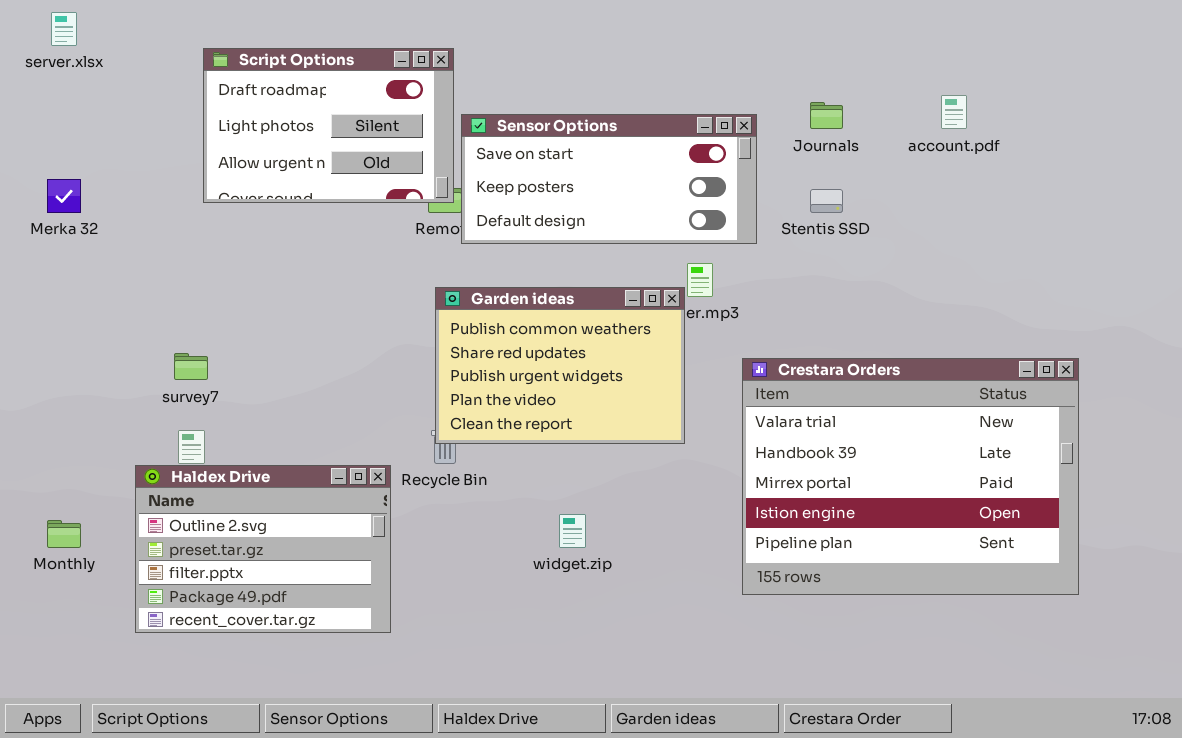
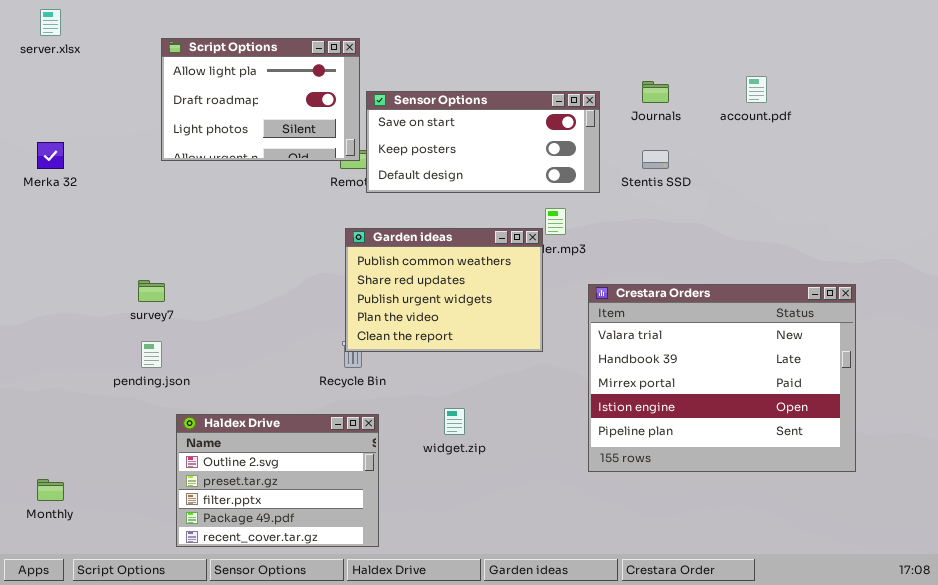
Script Options: [203,48,454,203] -> [161,38,360,161], scrolled up 1 row
Haldex Drive: [135,465,391,633] -> [176,414,379,547], moved
Monthly: [47,520,81,548] -> [37,479,64,501], moved

